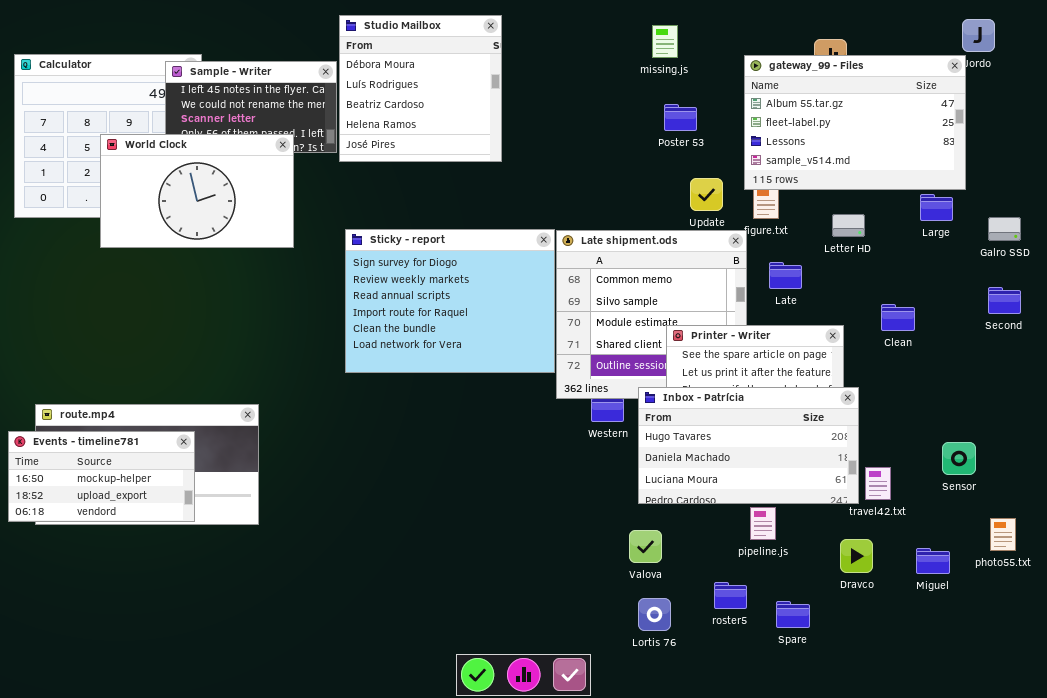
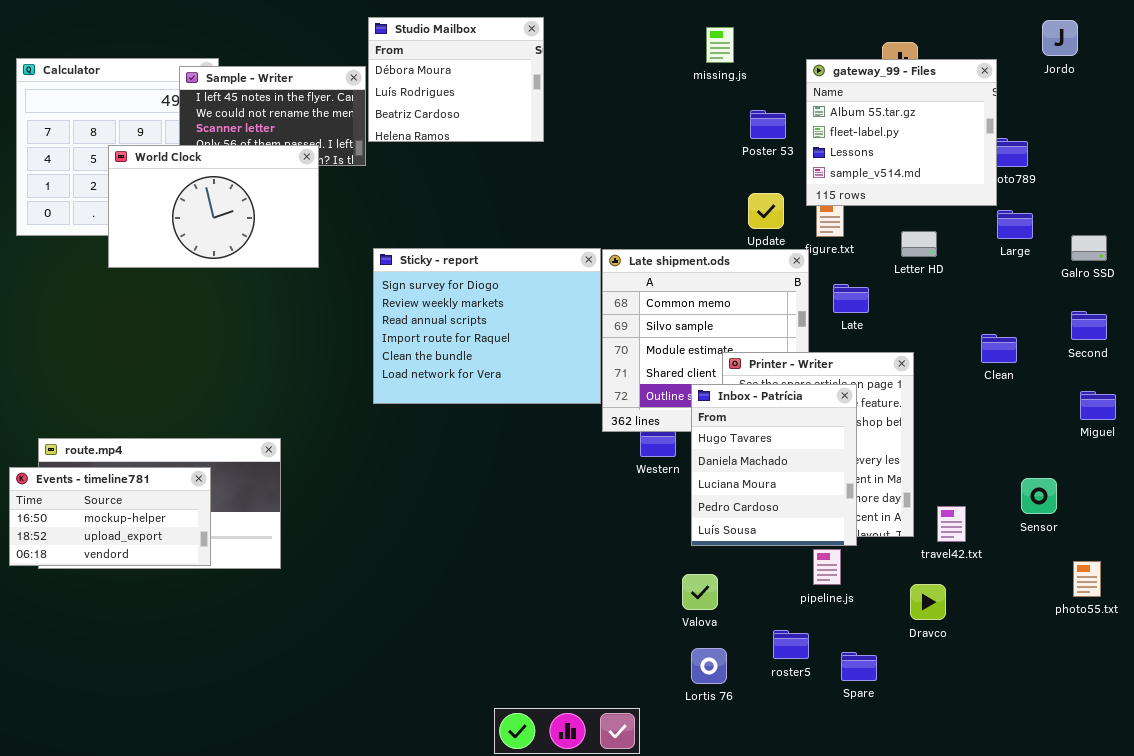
Studio Mailbox: [339,15,502,162] -> [368,17,544,142], resized
gateway_99 - Files: [744,55,966,190] -> [806,59,997,206], resized
Poster 53: [664,104,697,131] -> [750,110,786,139], moved
Clean: [881,304,915,331] -> [981,334,1017,363], moved
Inbox - Patrícia: [638,387,859,504] -> [691,384,857,546], resized
Miguel: [916,548,950,574] -> [1080,391,1116,420], moved

